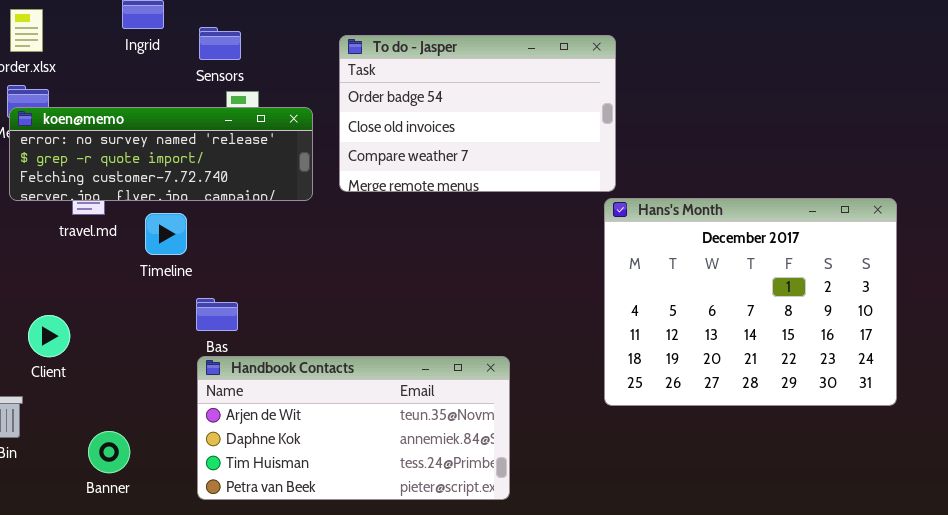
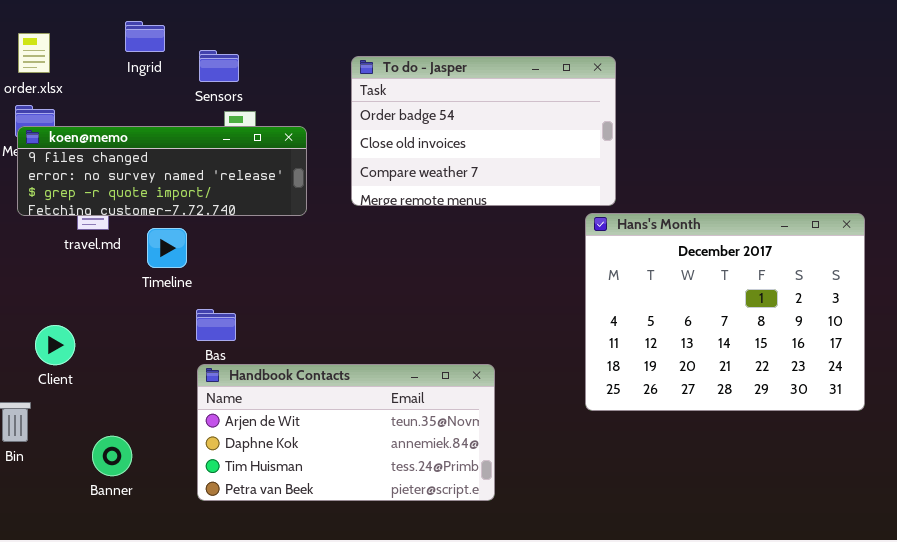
To do - Jasper: [339,35,616,192] -> [351,56,616,206], moved
koen@memo: [9,107,313,201] -> [17,126,307,216], scrolled up 1 row

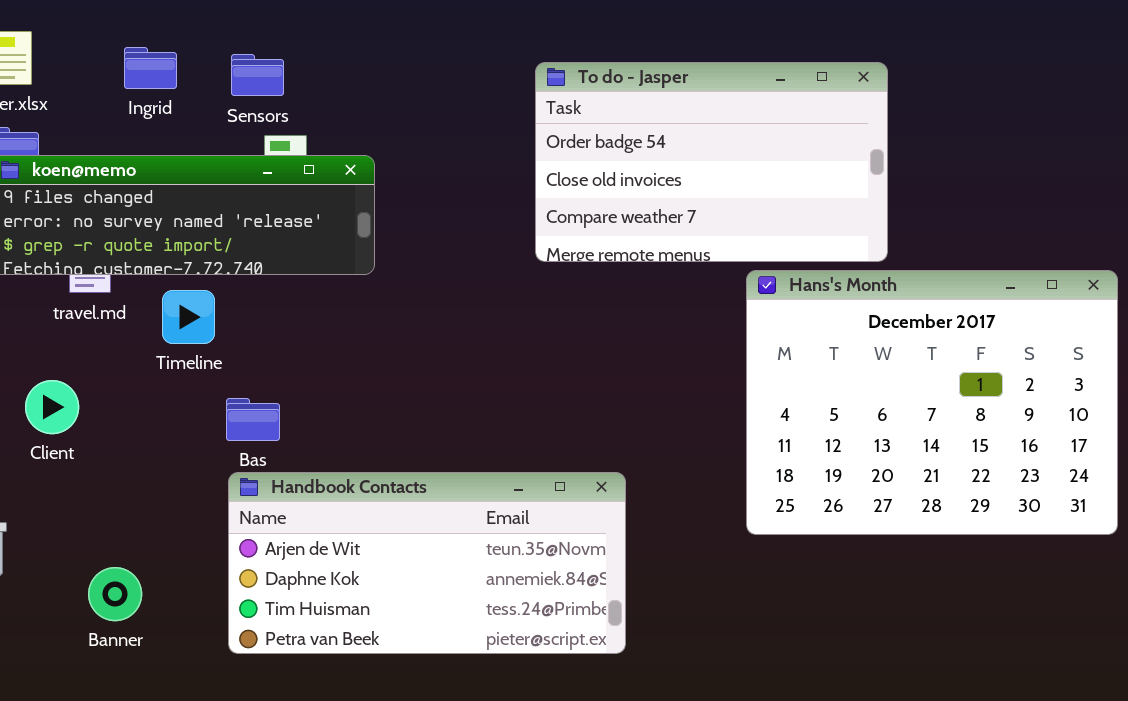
Ingrid: [125,21,165,52] -> [124,47,177,89], moved
To do - Jasper: [351,56,616,206] -> [535,62,888,262], moved
Client: [35,325,75,365] -> [25,380,79,434], moved

